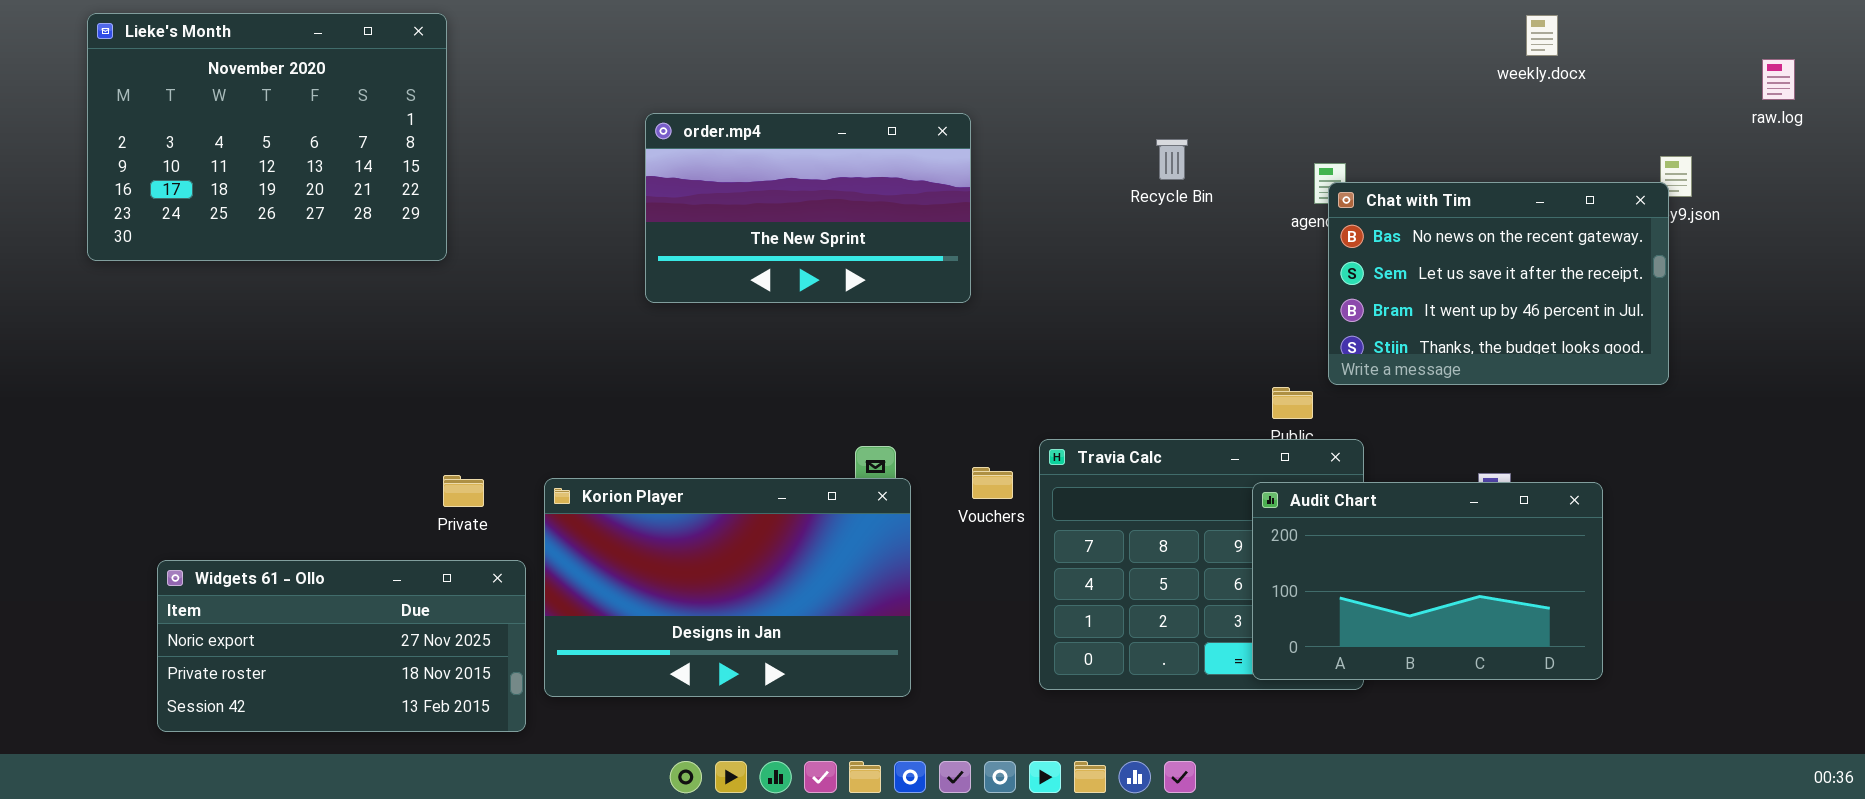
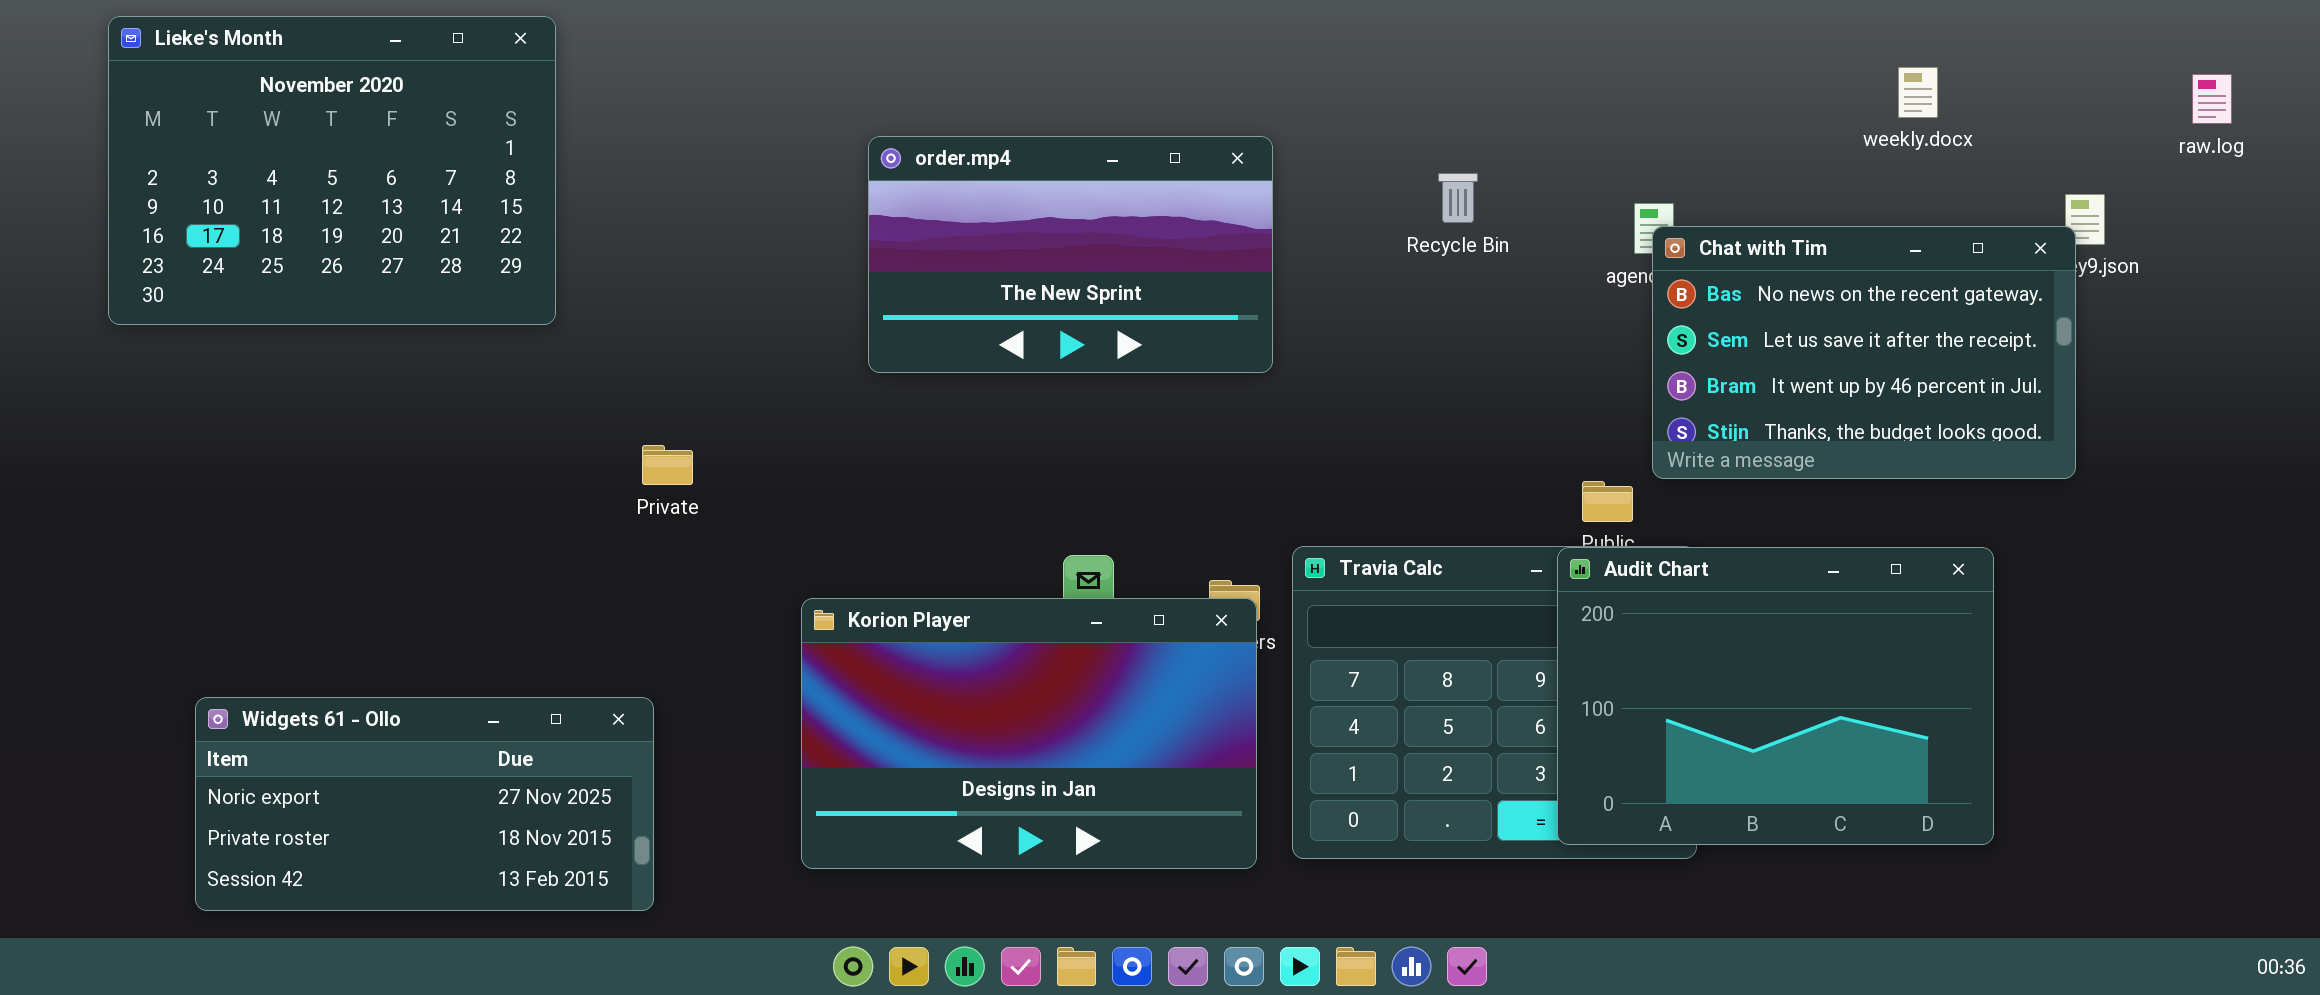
weekly.docx: [1526,15,1558,56] -> [1898,67,1938,118], moved
order.mp4: [645,113,971,303] -> [868,136,1273,373], moved
Private: [443,475,484,507] -> [642,445,693,485], moved
Korion Player: [544,478,911,697] -> [801,598,1257,869], moved
Audit Chart: [1252,482,1603,680] -> [1557,547,1994,845], resized

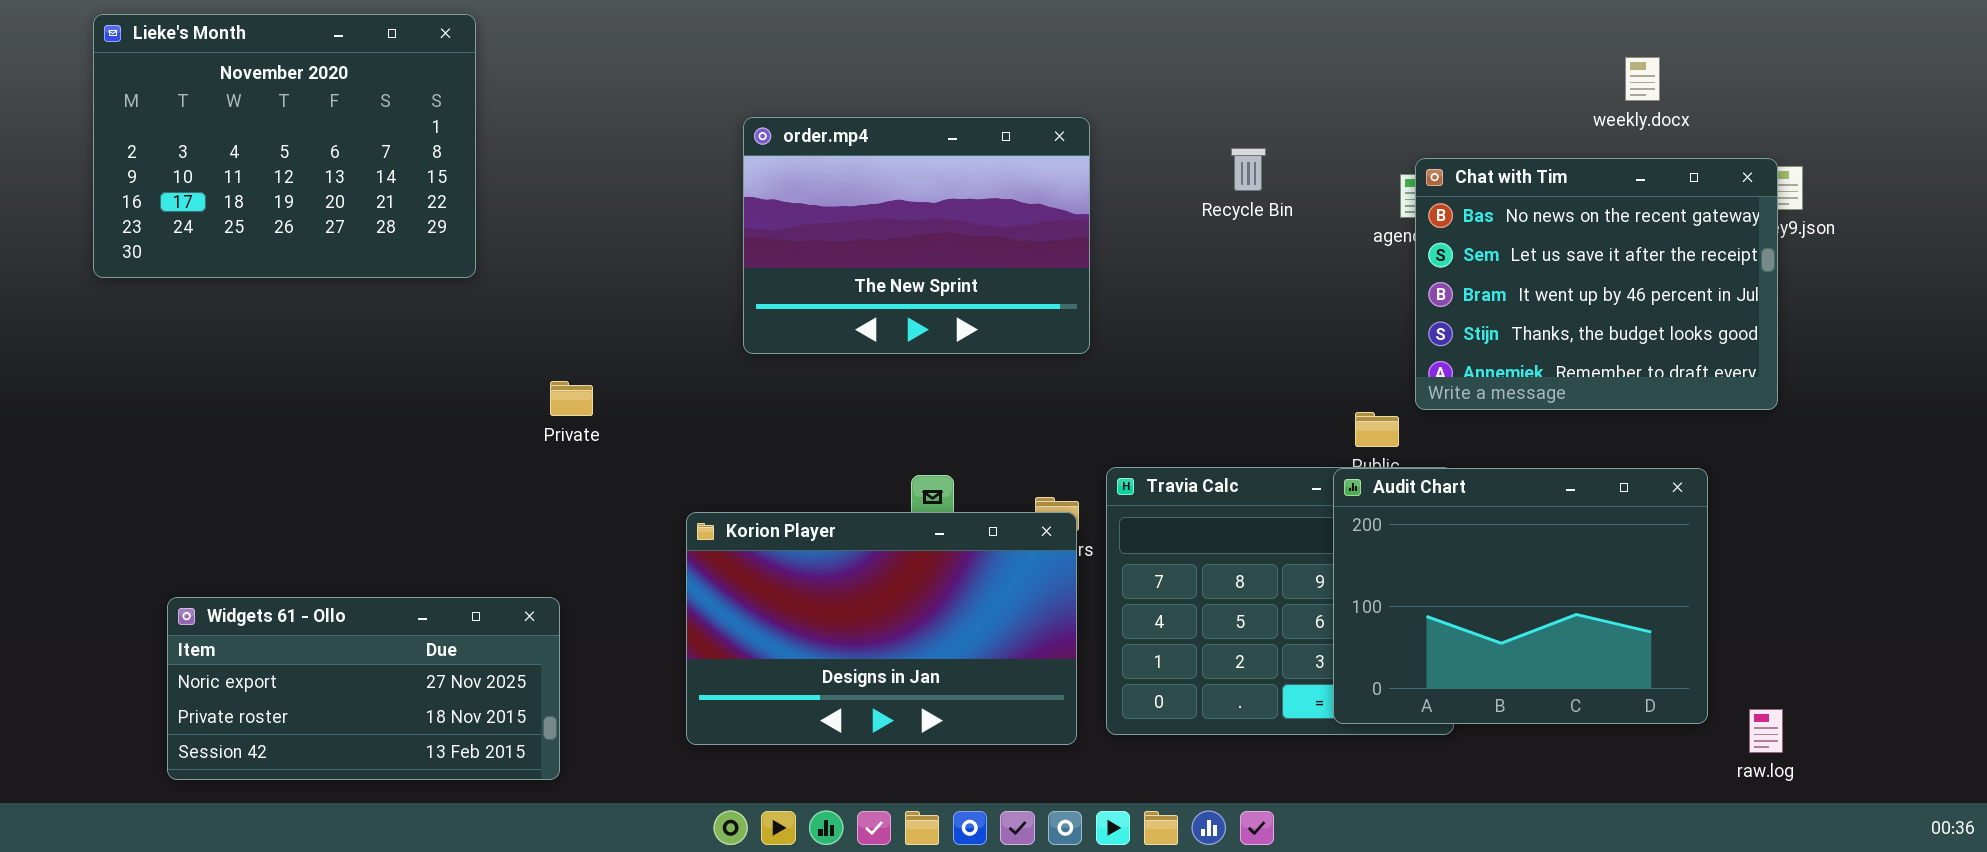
raw.log: [2192,74,2232,124] -> [1749,709,1783,753], moved
order.mp4: [868,136,1273,373] -> [743,117,1090,354], resized
Chat with Tim: [1652,226,2076,479] -> [1415,158,1778,410], resized

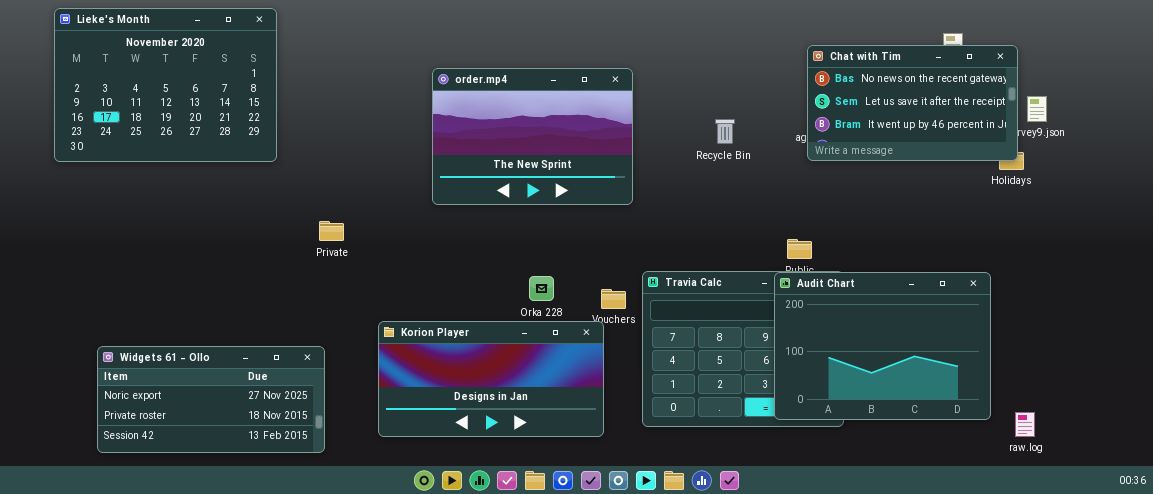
Recycle Bin: [1231,148,1266,191] -> [715,119,735,144], moved
Chat with Tim: [1415,158,1778,410] -> [807,45,1018,161], moved, resized
Korion Player: [686,512,1077,745] -> [378,321,604,437], moved, resized

